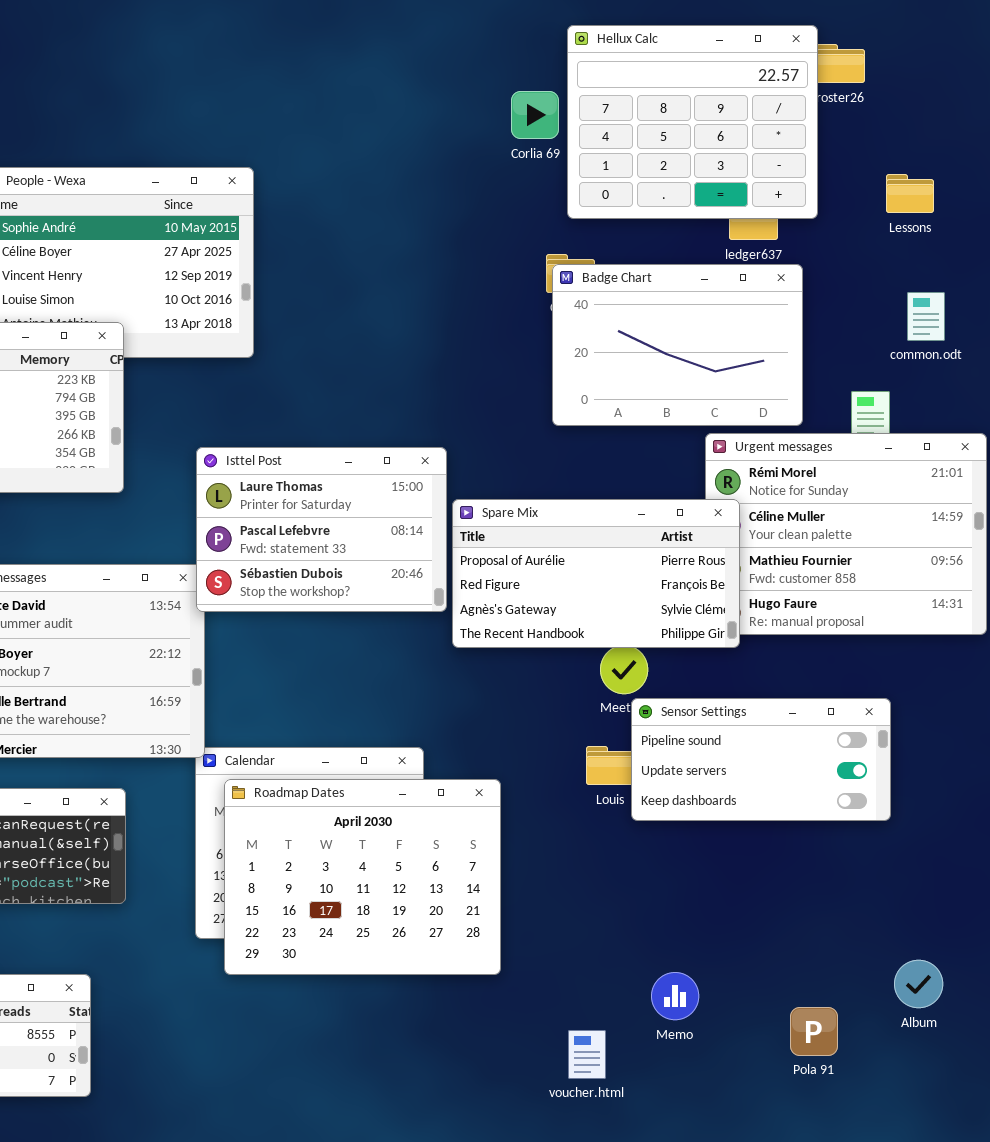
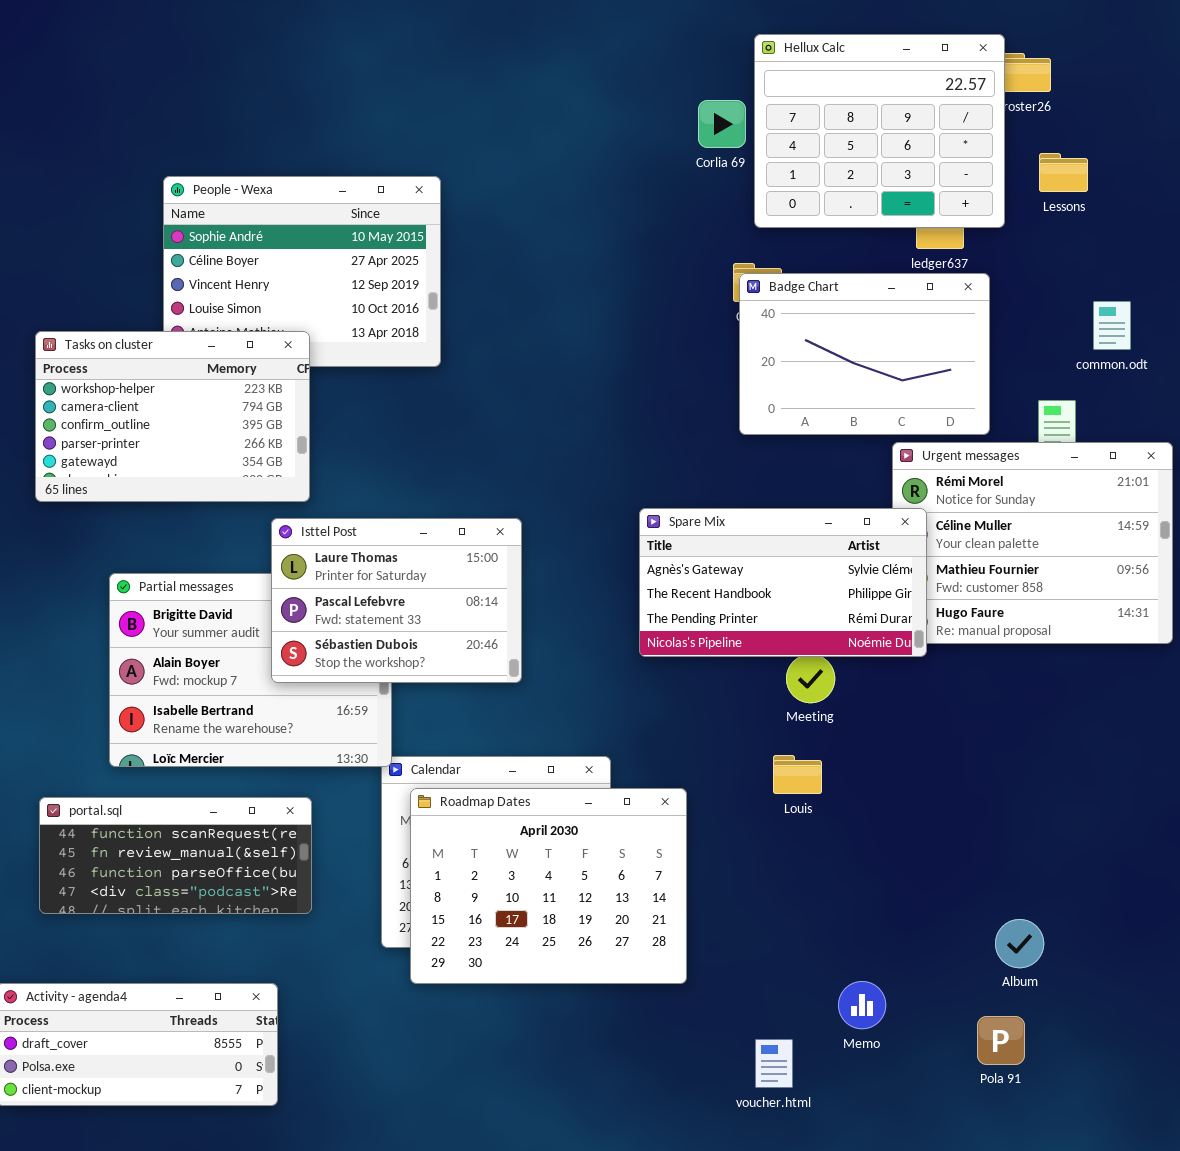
Lessons: [886,174,934,213] -> [1039,153,1088,192], moved
Isttel Post: [196,447,447,612] -> [271,518,522,683], moved
Spare Mix: [452,499,740,648] -> [639,508,927,657], scrolled down 2 rows
Sensor Settings: [631,698,891,821] -> none, closed
Album: [894,960,943,1008] -> [995,919,1044,968], moved

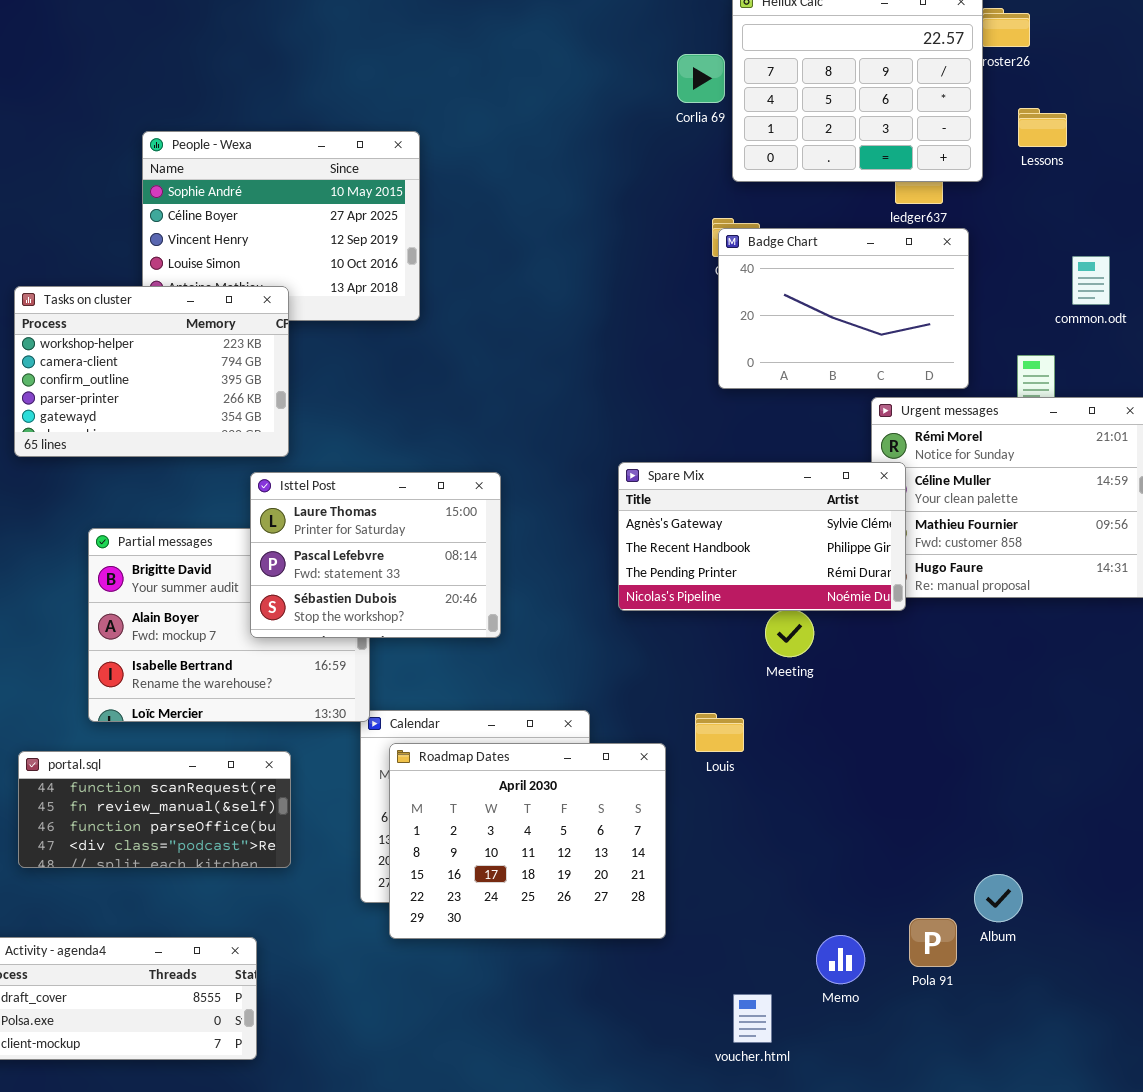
Louis: [773,755,822,794] -> [695,713,744,752], moved
Pola 91: [977,1016,1025,1065] -> [909,918,957,967], moved

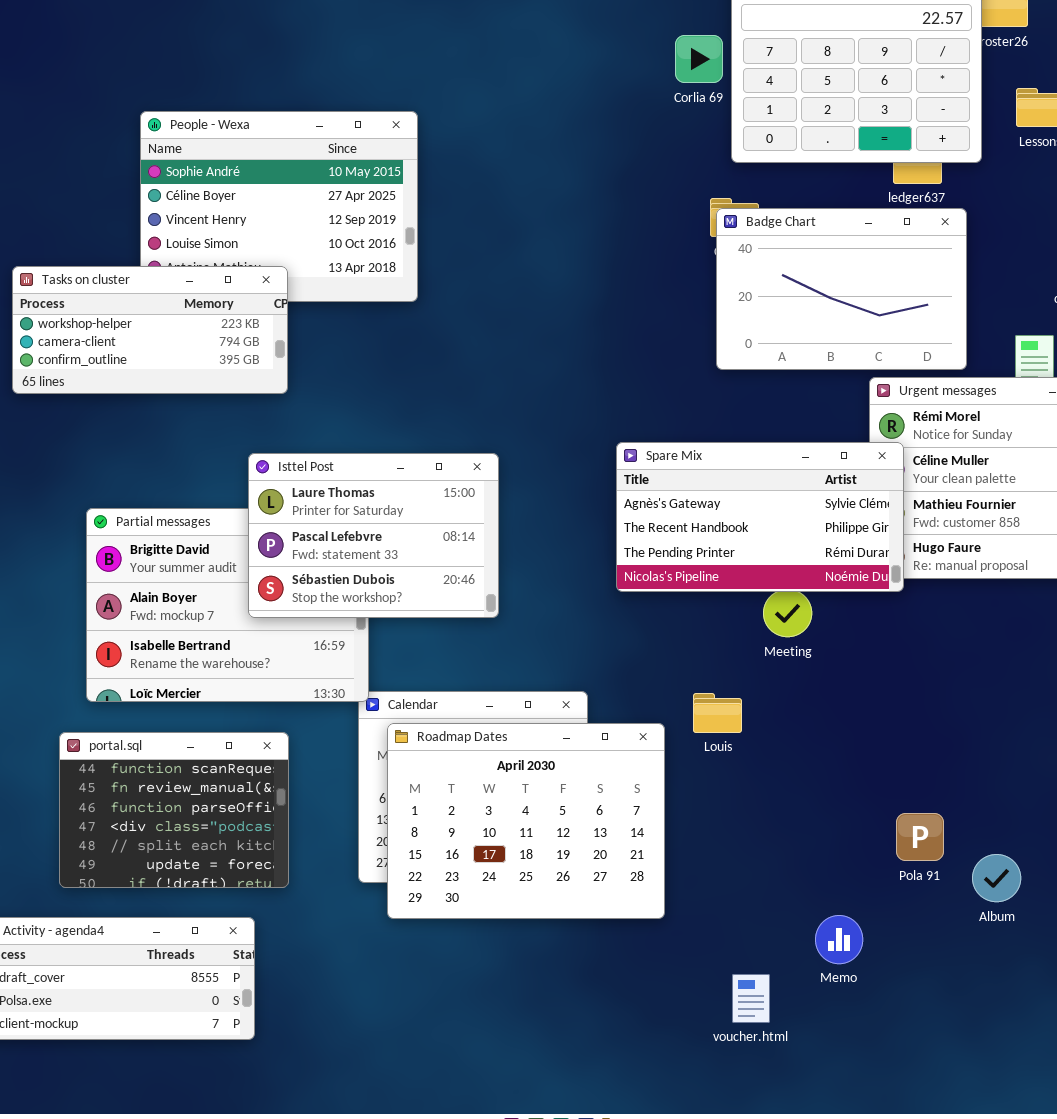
Tasks on cluster: [14,286,289,457] -> [12,266,288,394], resized
portal.sql: [18,751,291,868] -> [59,732,289,888], resized
Pola 91: [909,918,957,967] -> [896,813,944,861], moved

